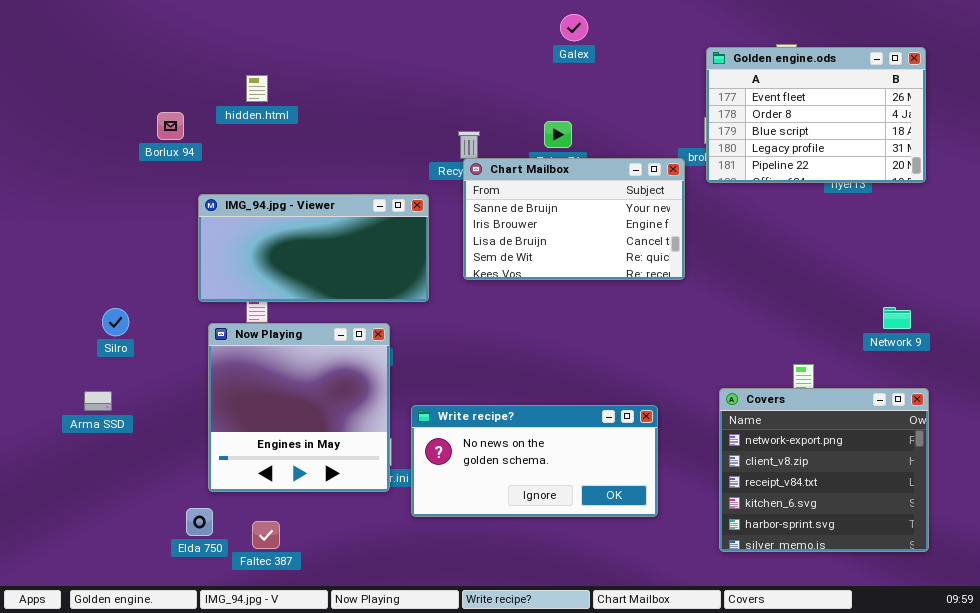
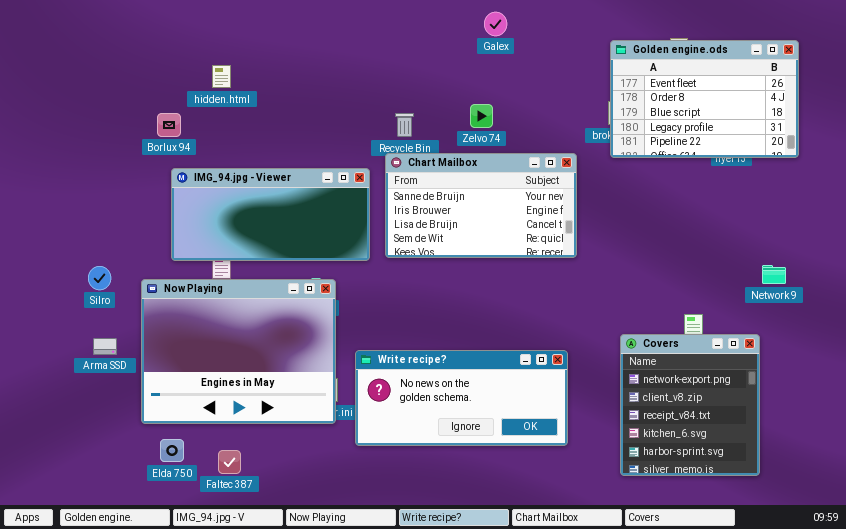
Borlux 94: [157,112,184,140] -> [157,113,181,137], moved
Chart Mailbox: [463,158,685,280] -> [385,153,577,258], moved
Now Playing: [208,323,390,492] -> [141,279,336,424], resized
Covers: [719,388,929,552] -> [620,334,760,476], resized
Arma SSD: [84,391,112,411] -> [93,338,117,355], moved

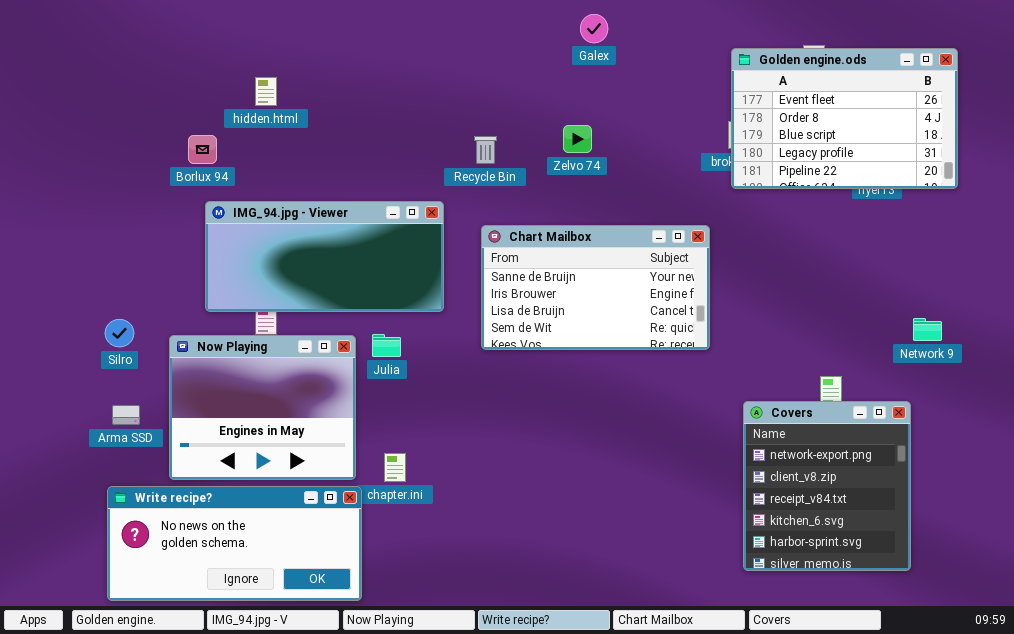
Chart Mailbox: [385,153,577,258] -> [481,225,710,350], moved
Now Playing: [141,279,336,424] -> [169,335,356,480], resized
Write recipe?: [355,350,568,446] -> [107,486,362,601], moved

